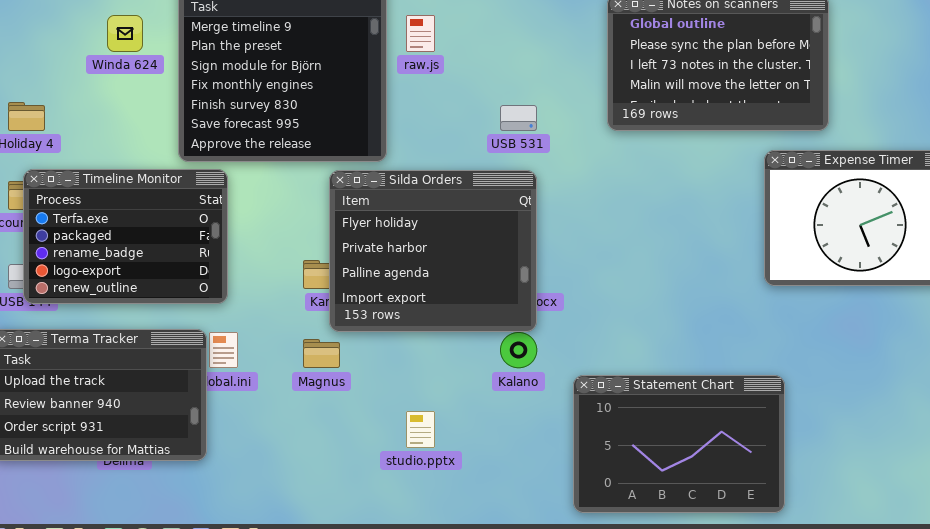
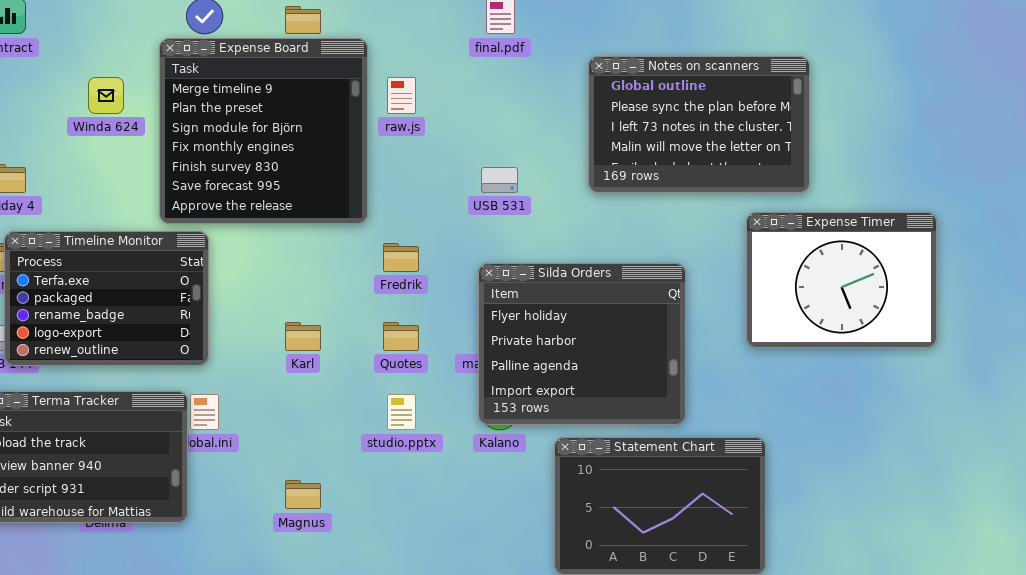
Silda Orders: [329,170,537,332] -> [478,263,686,425], moved
Magnus: [303,339,340,368] -> [285,480,321,509], moved
studio.pptx: [406,411,435,448] -> [387,394,416,430], moved

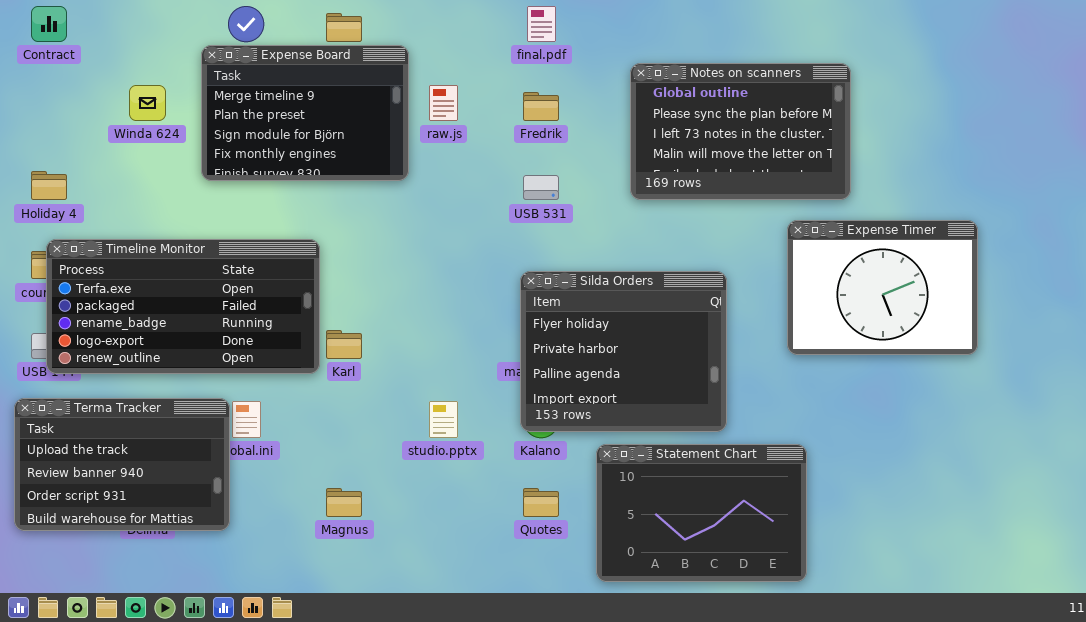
Expense Board: [159,38,368,224] -> [201,45,409,181], resized
Timeline Monitor: [4,231,209,366] -> [46,239,320,374], resized
Fredrik: [383,243,419,272] -> [523,92,559,121], moved
Quotes: [383,322,419,351] -> [523,488,559,517], moved

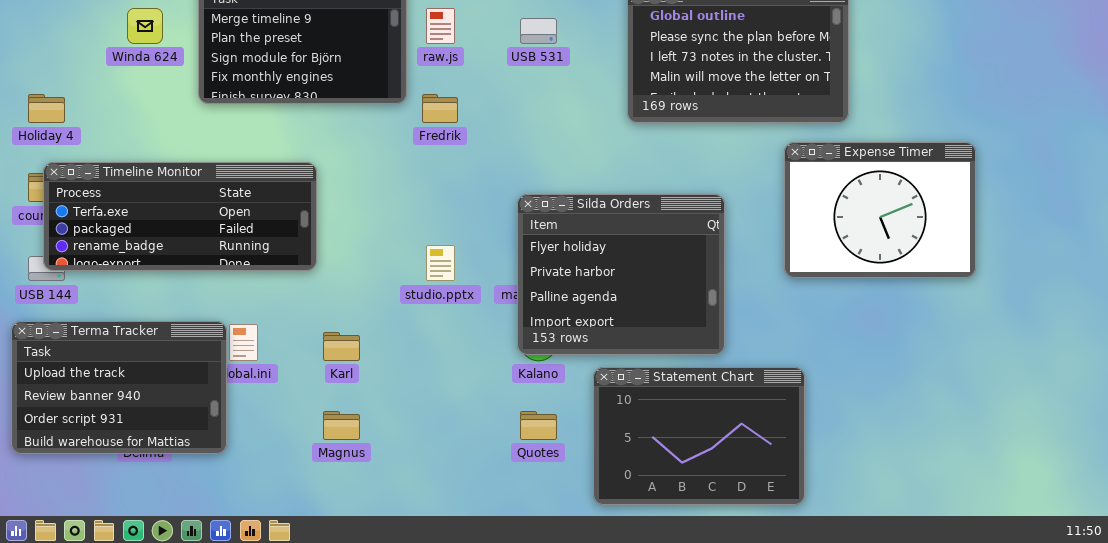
Fredrik: [523,92,559,121] -> [422,94,458,123], moved
USB 531: [523,175,559,200] -> [520,18,557,44], moved
Timeline Monitor: [46,239,320,374] -> [43,162,317,271], resized
Karl: [326,330,362,359] -> [323,332,360,361], moved
studio.pptx: [429,401,458,438] -> [426,245,455,281], moved

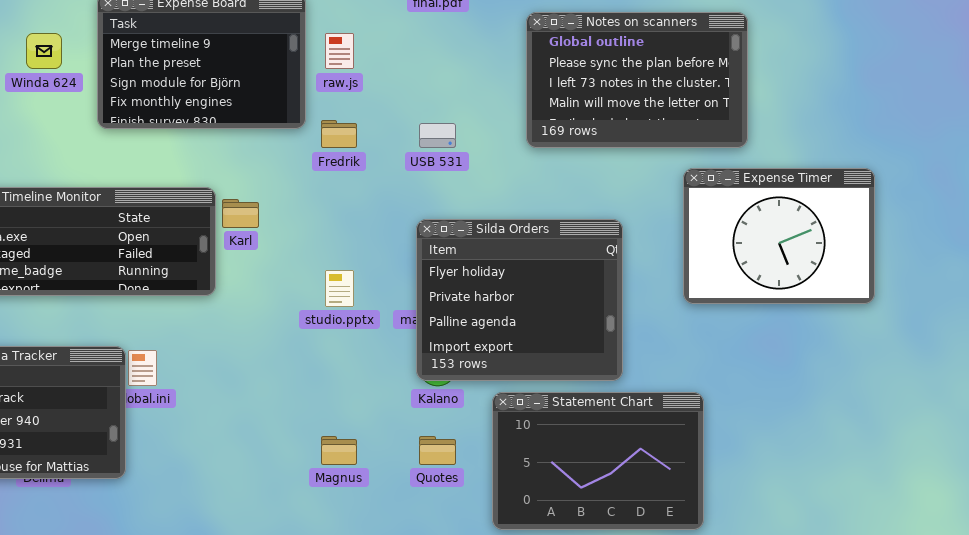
USB 531: [520,18,557,44] -> [419,123,456,148], moved
Karl: [323,332,360,361] -> [222,199,259,228], moved
Magnus: [323,411,360,440] -> [321,436,357,465], moved

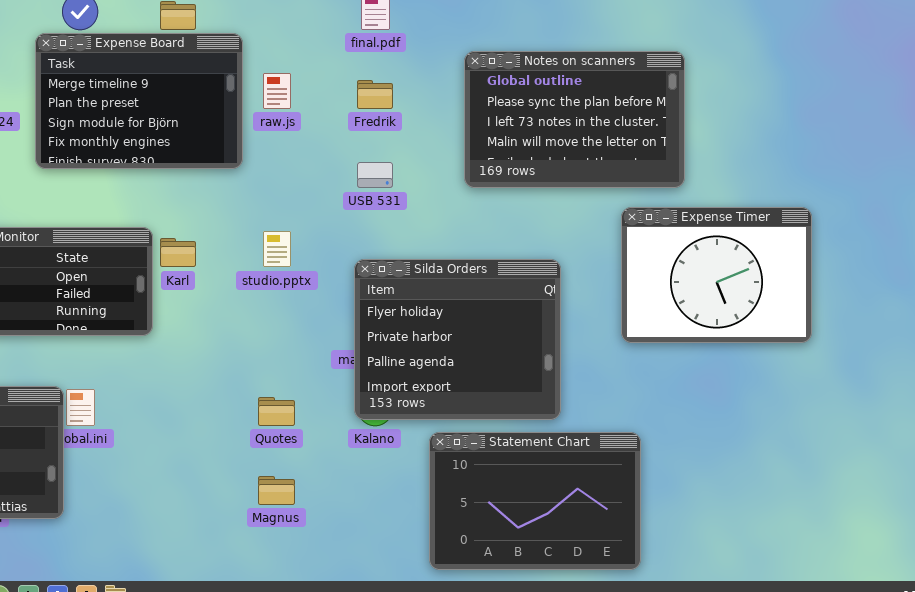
Fredrik: [321,120,357,148] -> [357,80,393,109], moved
studio.pptx: [325,270,354,307] -> [263,231,291,267], moved
Quotes: [419,436,456,465] -> [258,397,295,426], moved

